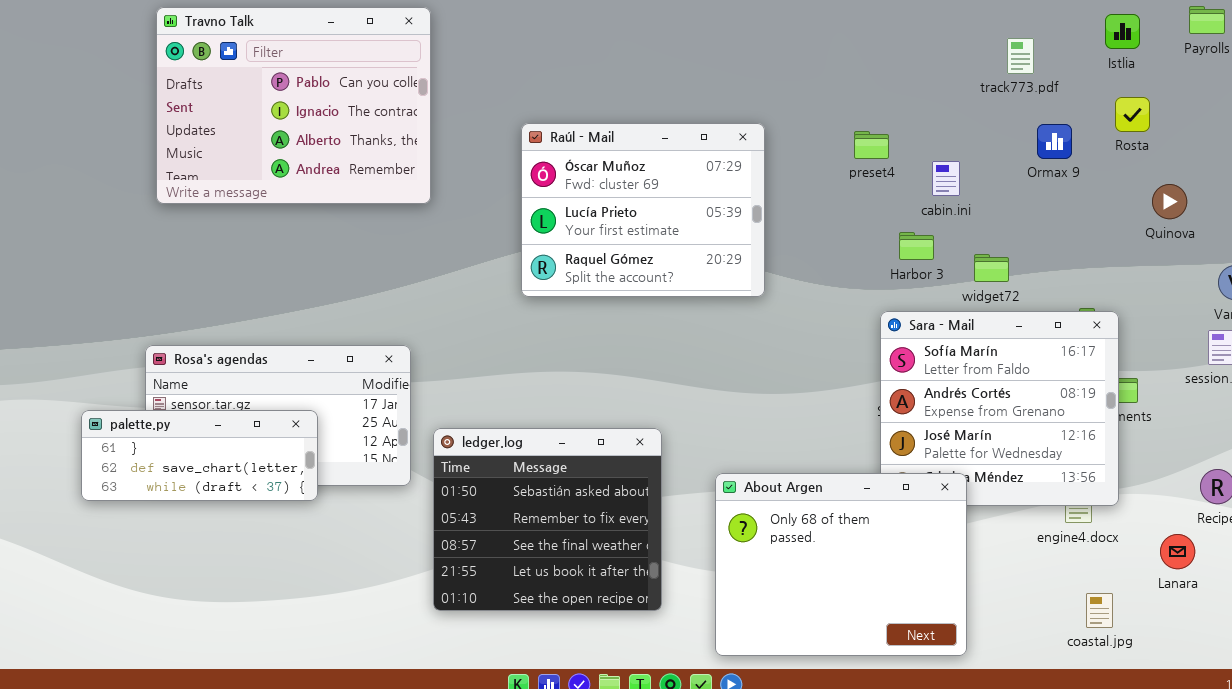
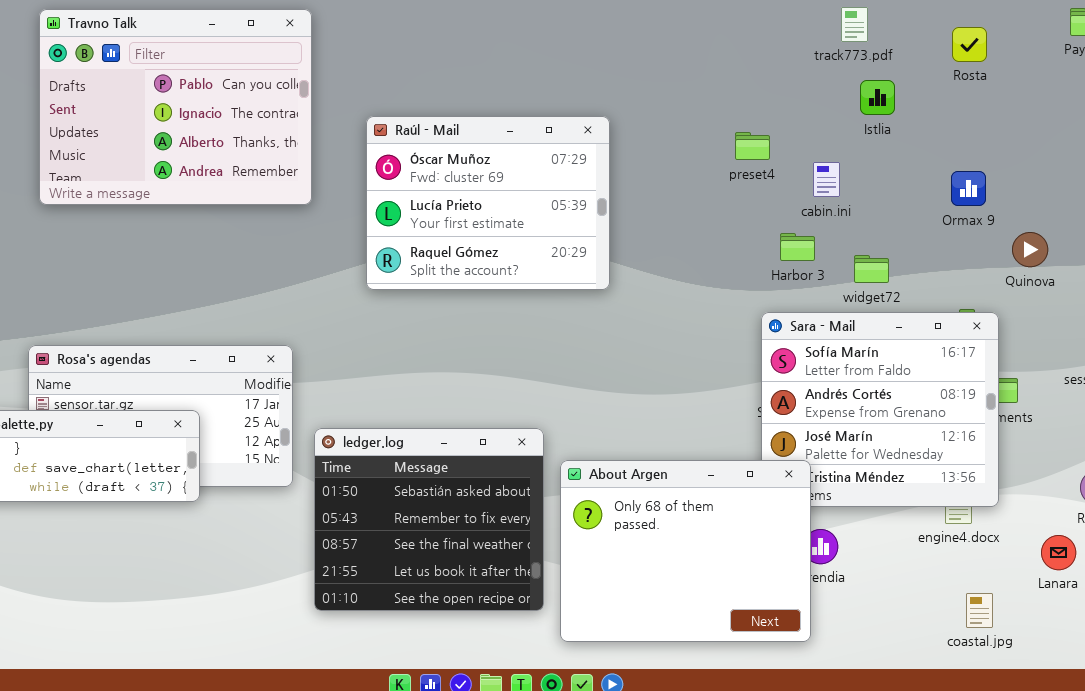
Istlia: [1105,14,1140,49] -> [860,80,895,115], moved
track773.pdf: [1007,38,1034,74] -> [841,7,868,42], moved
Rosta: [1115,97,1150,132] -> [952,27,987,62], moved
Raúl - Mail: [521,123,765,297] -> [366,116,610,290], moved
Ormax 9: [1037,124,1072,159] -> [951,171,986,206], moved
Quinova: [1152,184,1187,219] -> [1012,232,1048,267], moved
About Argen: [715,473,967,656] -> [560,460,811,642], moved

